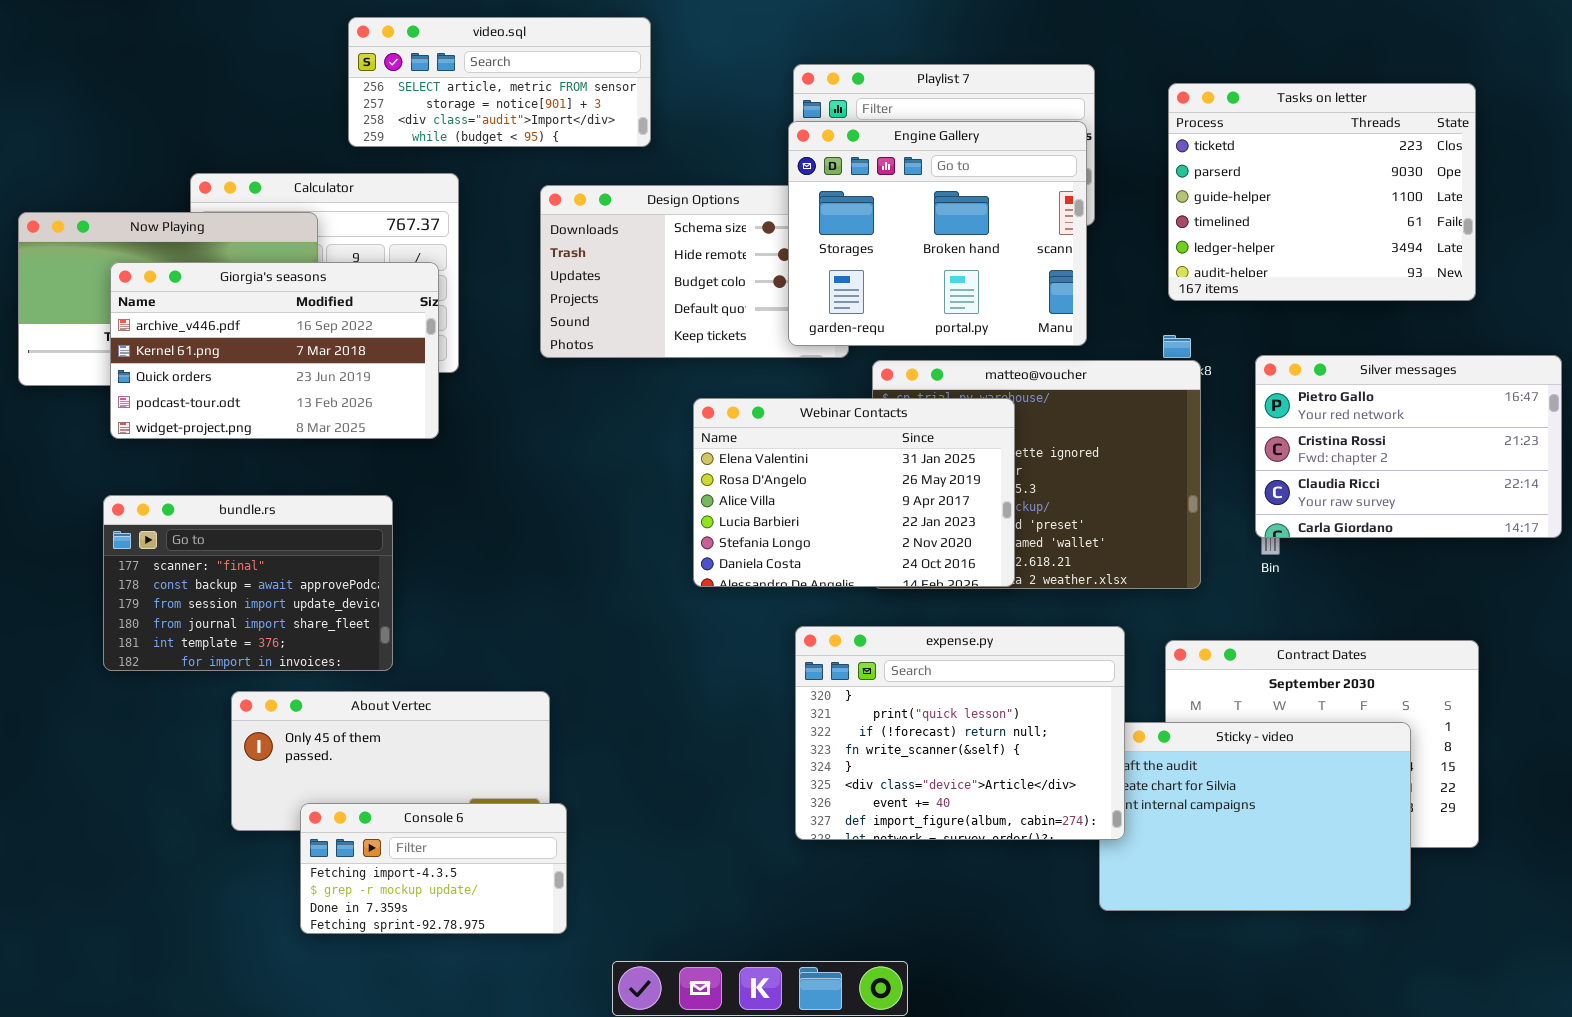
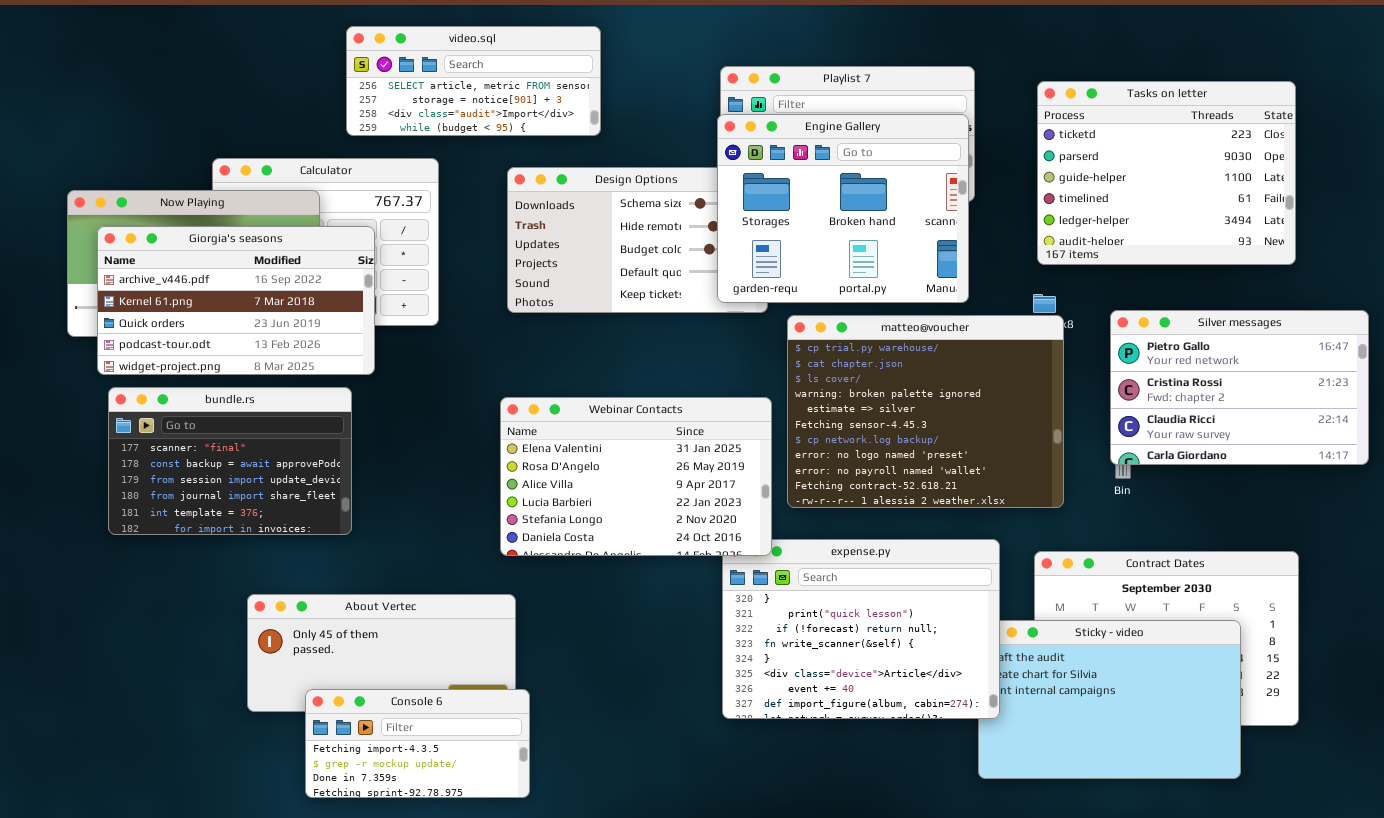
Giorgia's seasons: [110,262,439,439] -> [97,226,375,375], moved
Webinar Contacts: [693,398,1015,587] -> [500,397,772,556], moved
bundle.rs: [103,495,393,671] -> [108,387,352,535], moved

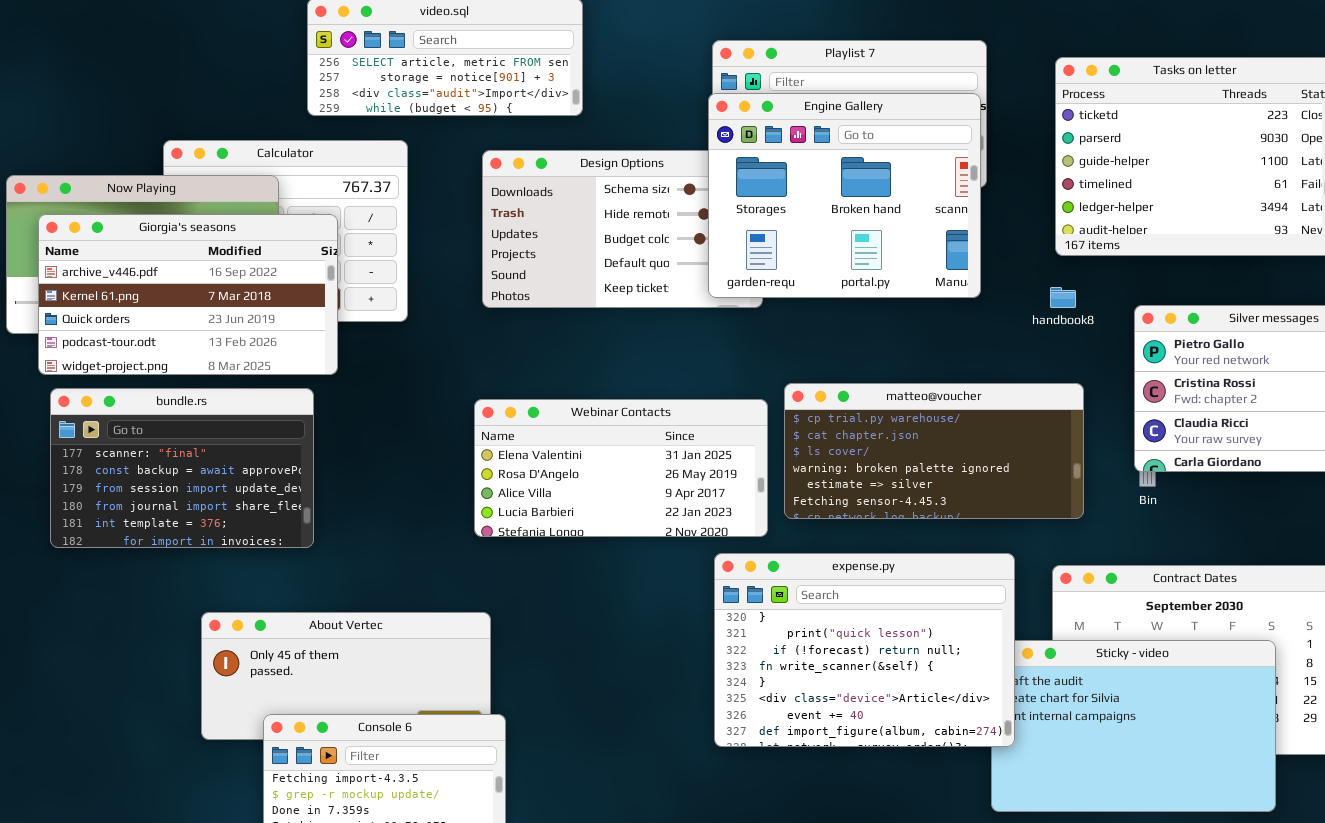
matteo@voucher: [787,315,1064,508] -> [784,383,1084,519], resized
Webinar Contacts: [500,397,772,556] -> [474,399,768,537], resized

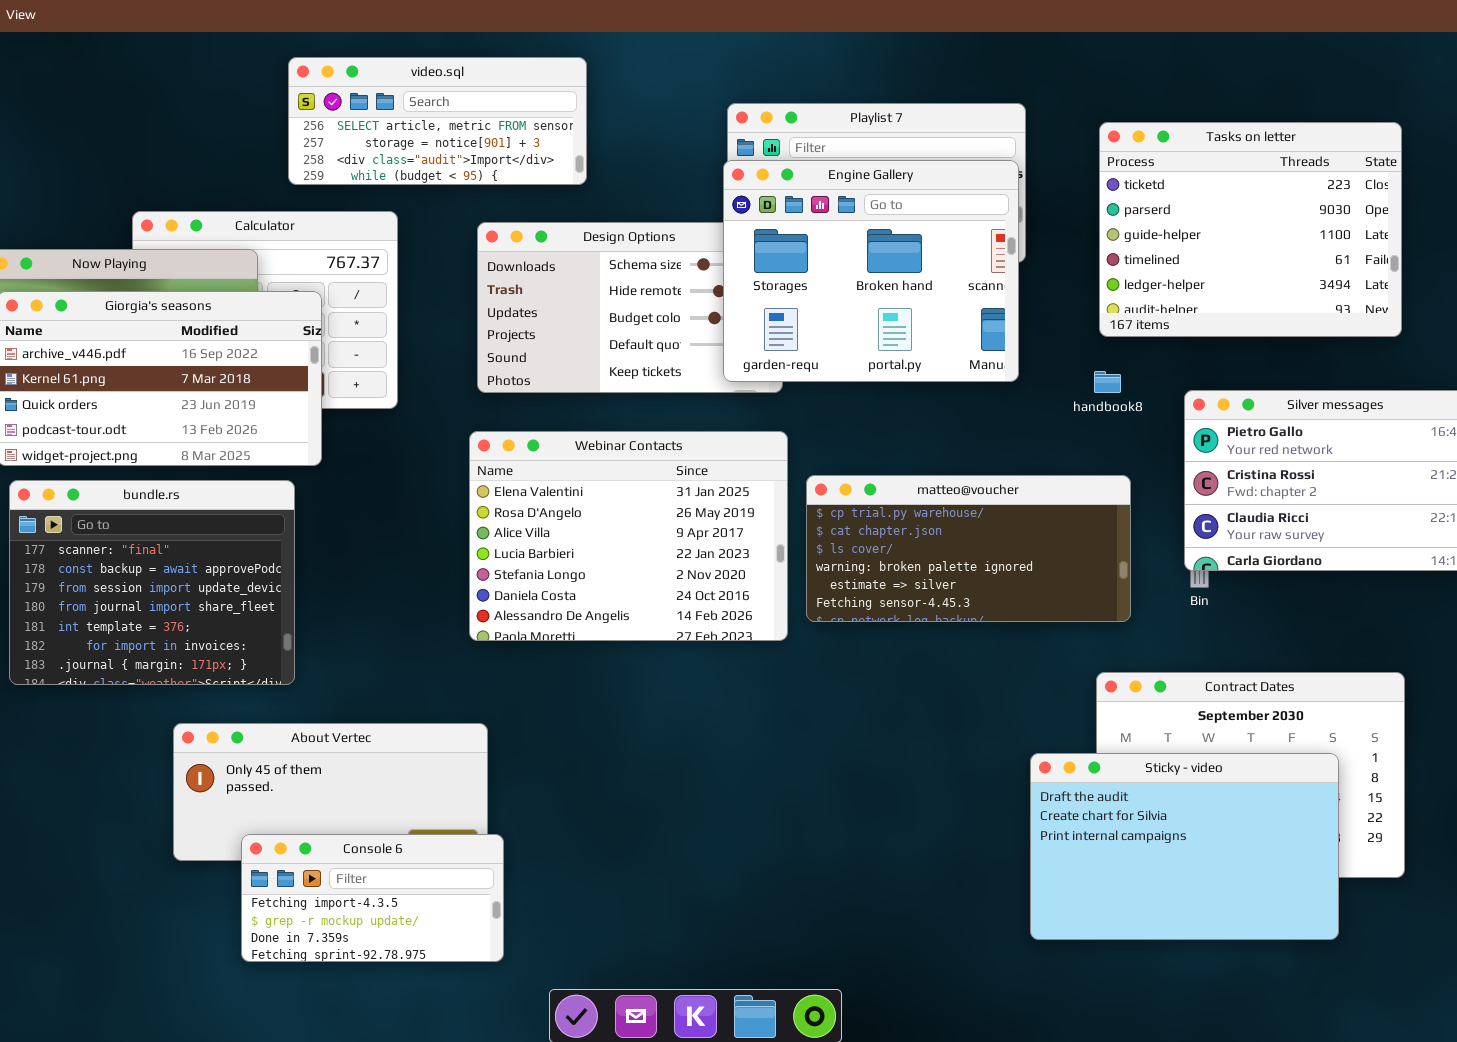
bundle.rs: [50,388,314,548] -> [9,480,295,685], resized
Webinar Contacts: [474,399,768,537] -> [469,431,788,641], resized
expense.py: [714,553,1015,747] -> none, closed

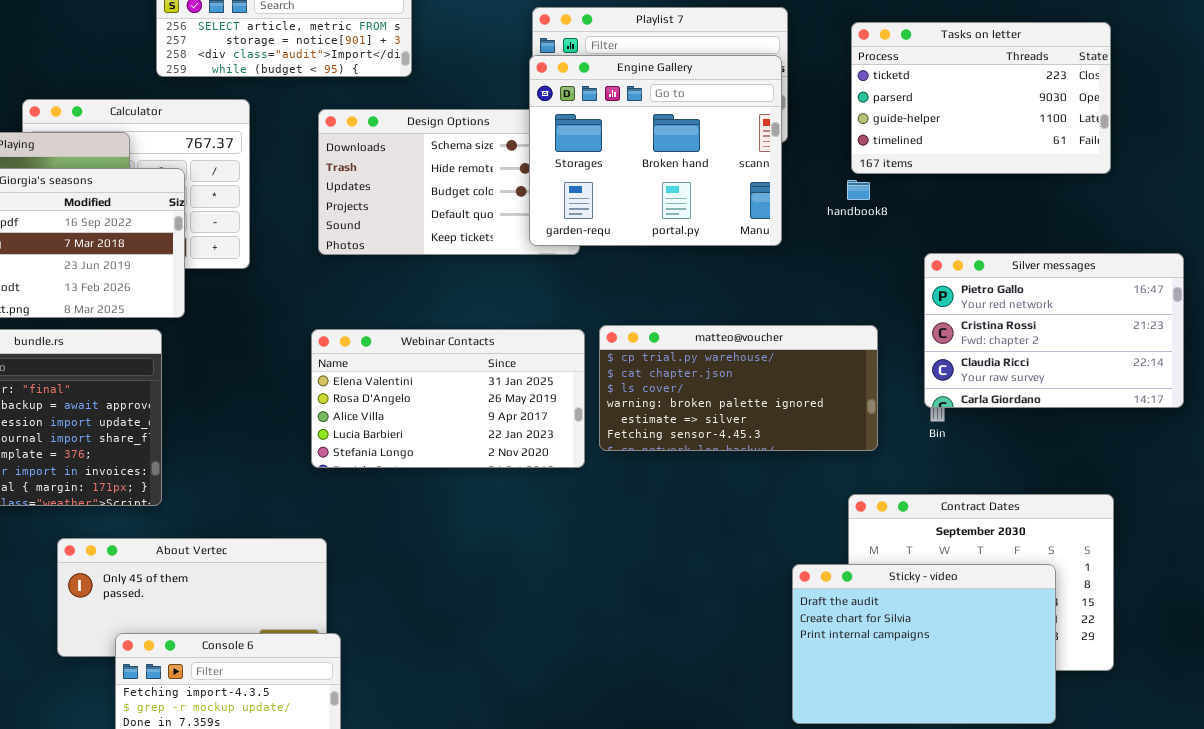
Tasks on letter: [1099,122,1402,337] -> [851,22,1111,174], resized
handbook8: [1094,371,1121,393] -> [847,180,870,200], moved
Webinar Contacts: [469,431,788,641] -> [311,329,585,468], resized

